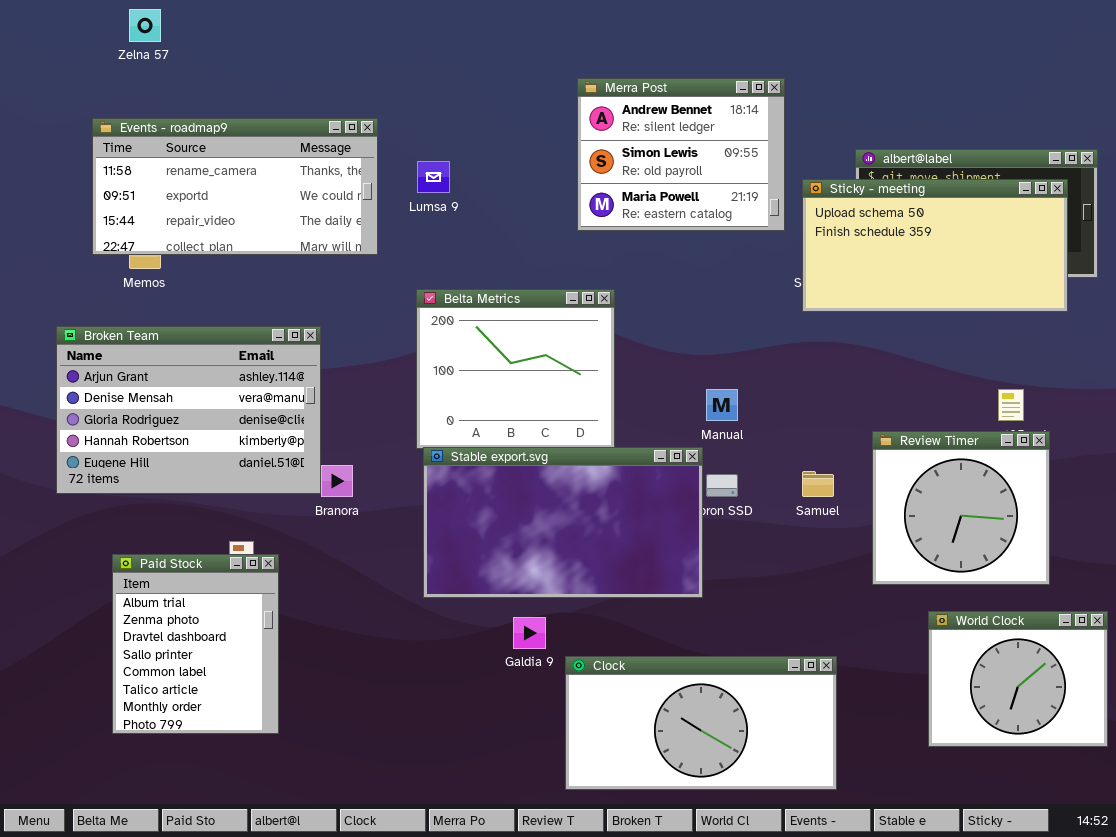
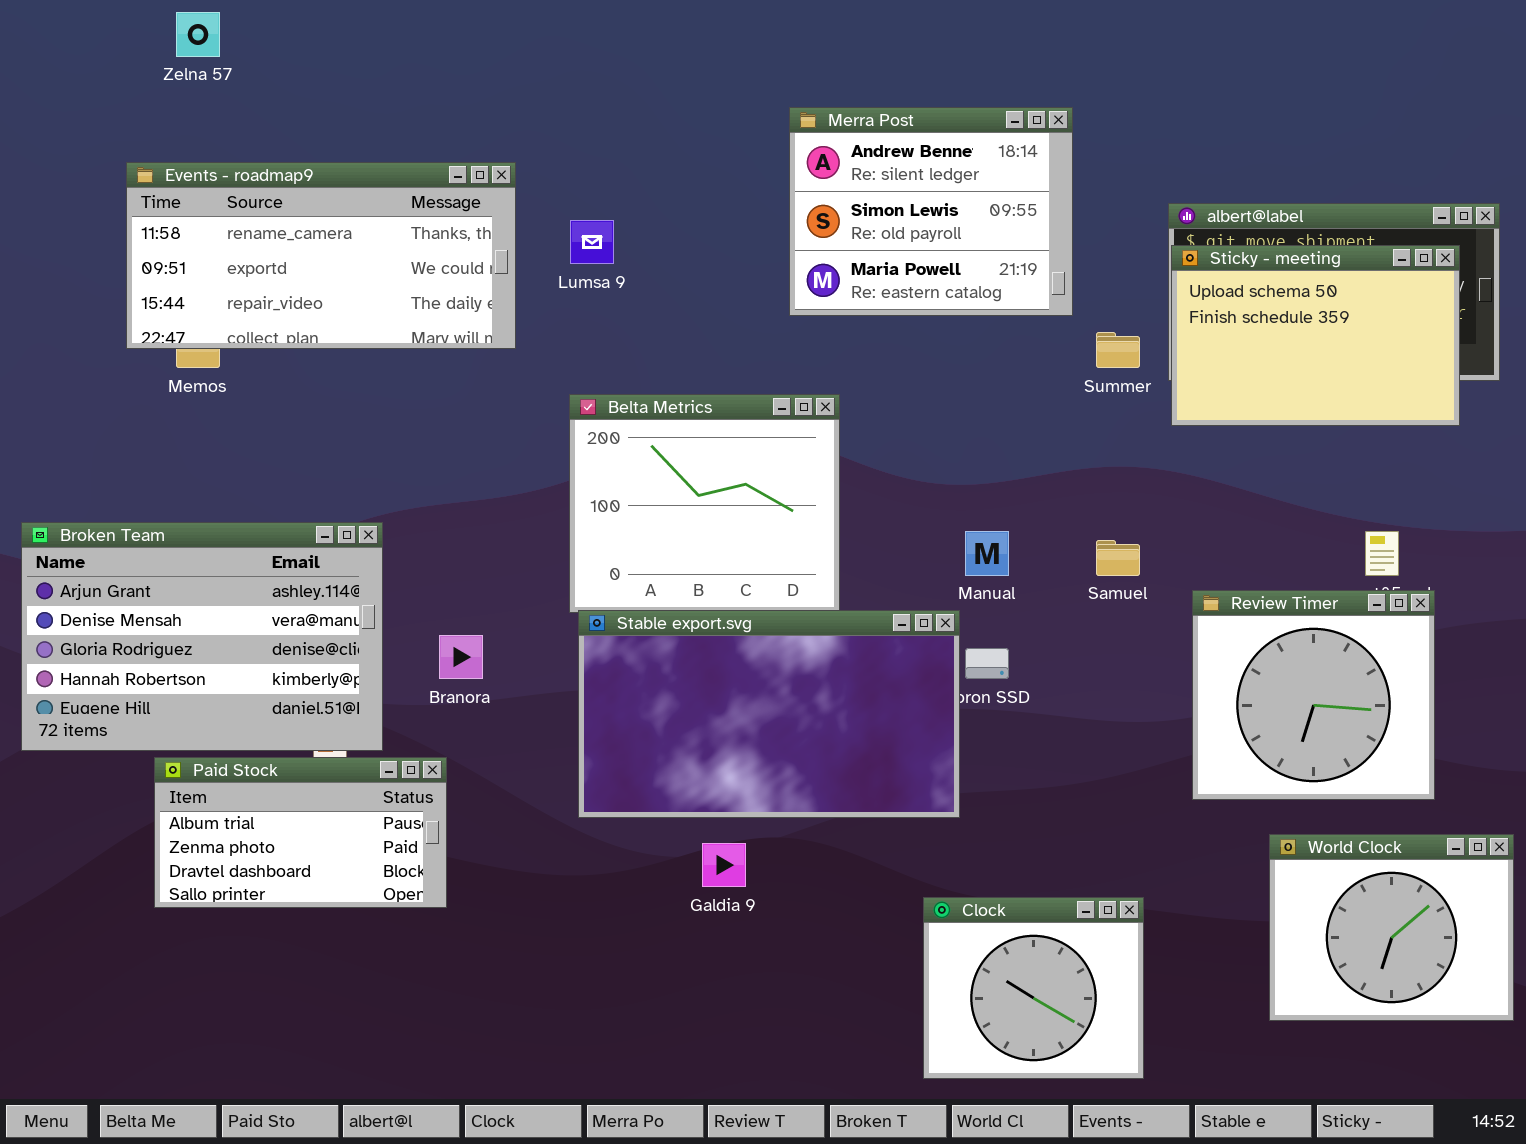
Sticky - meeting: [802,179,1068,312] -> [1171,245,1460,426], resized
Broken Team: [56,326,321,494] -> [21,522,383,751], moved
Samuel: [802,471,834,497] -> [1096,540,1140,576], moved
Paid Stock: [112,554,279,734] -> [154,757,447,908], resized
Clock: [565,656,837,790] -> [923,897,1144,1079], resized

